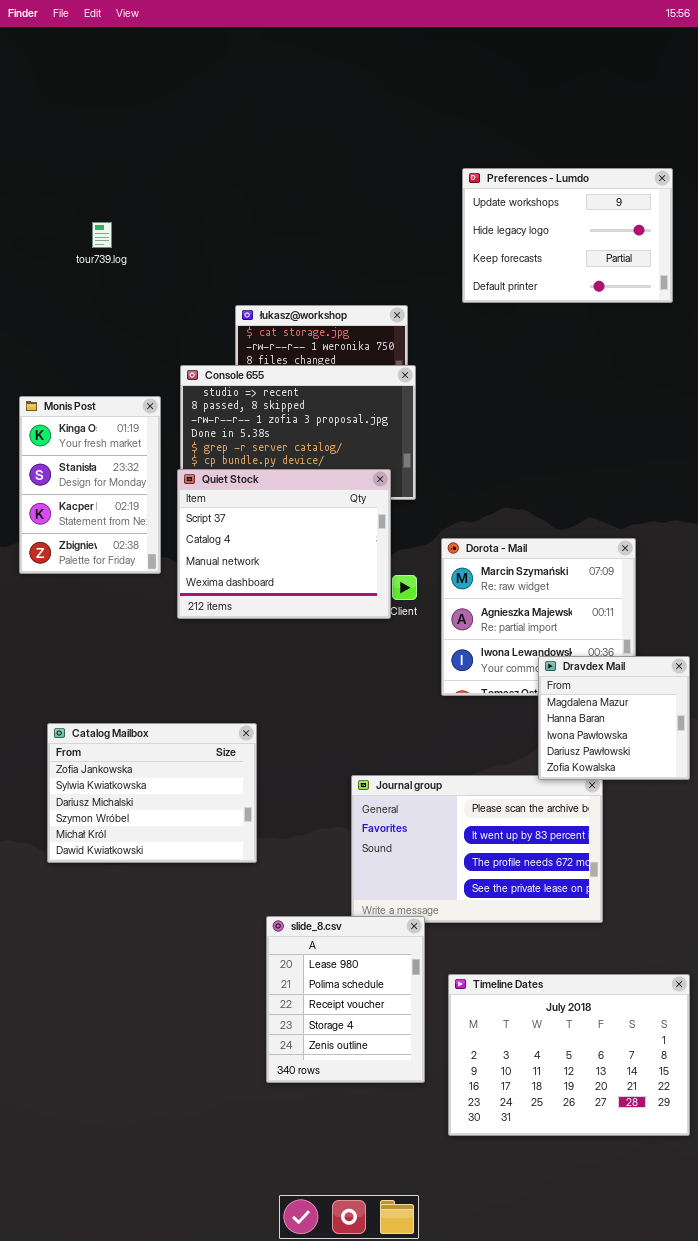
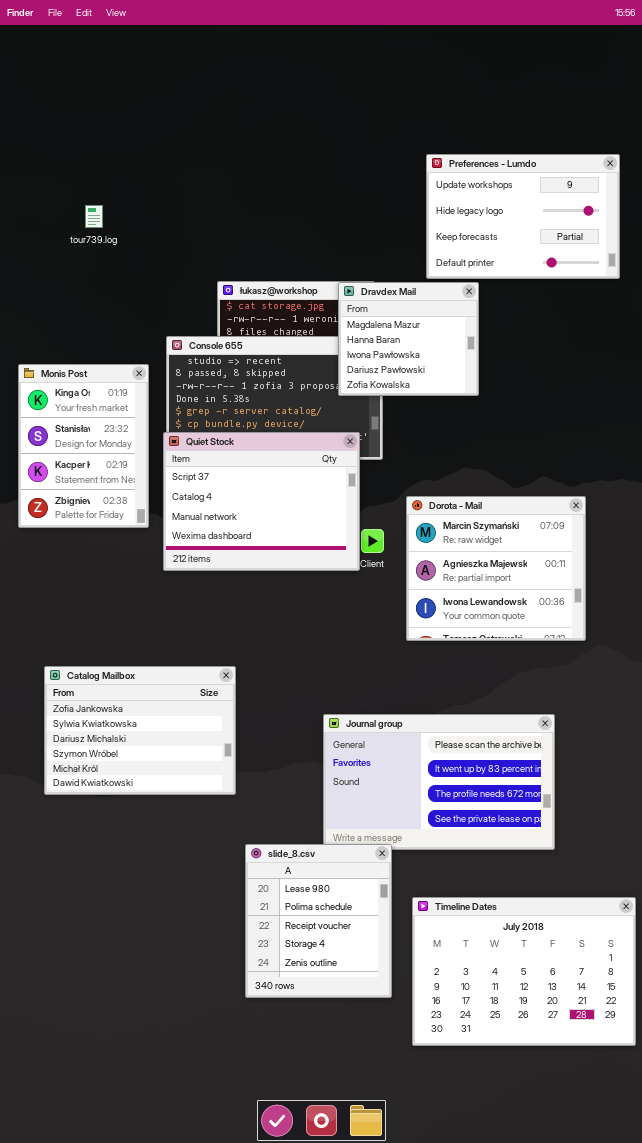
Dravdex Mail: [538,656,690,780] -> [338,282,479,396], moved

